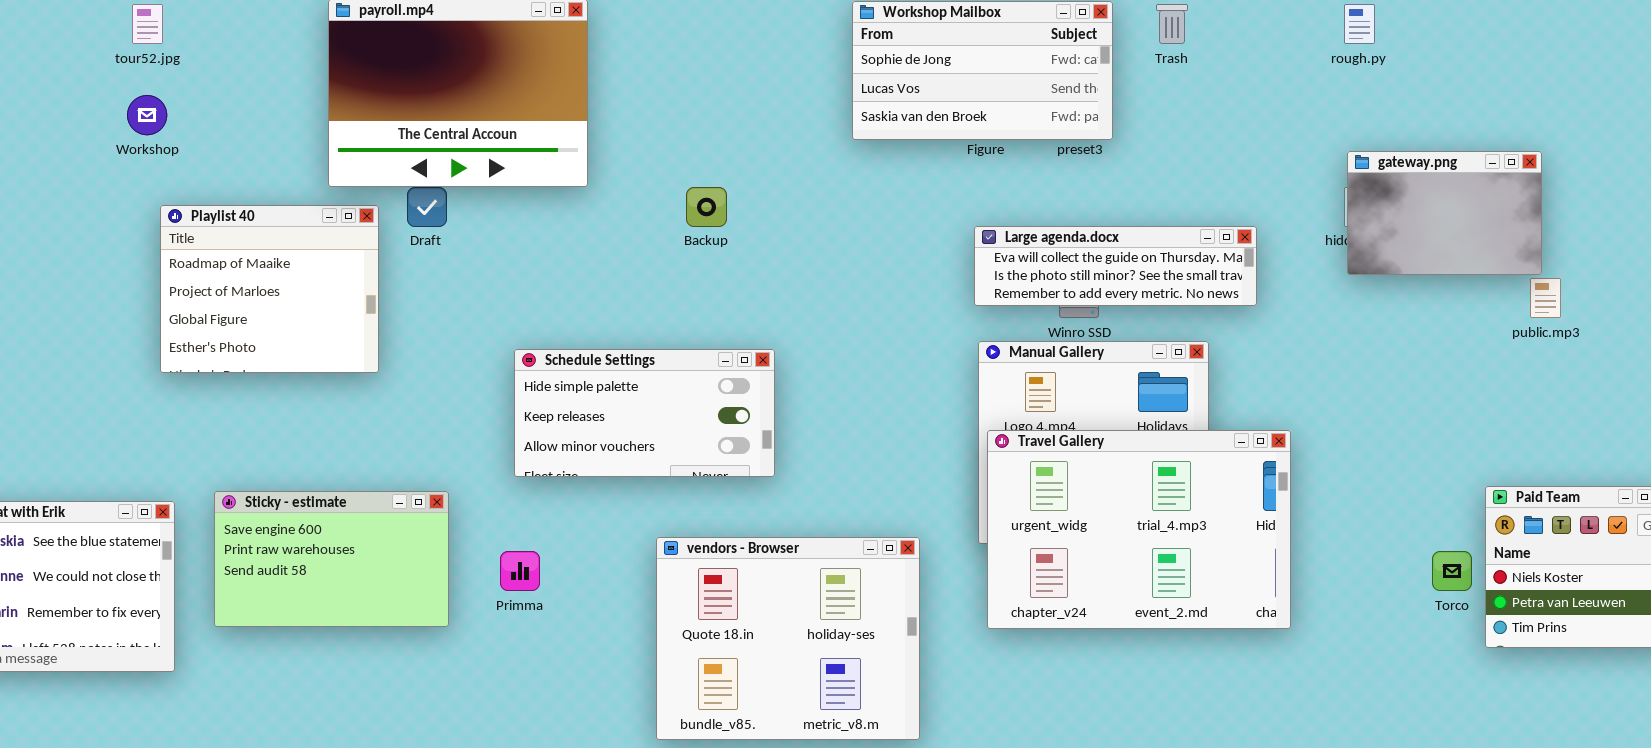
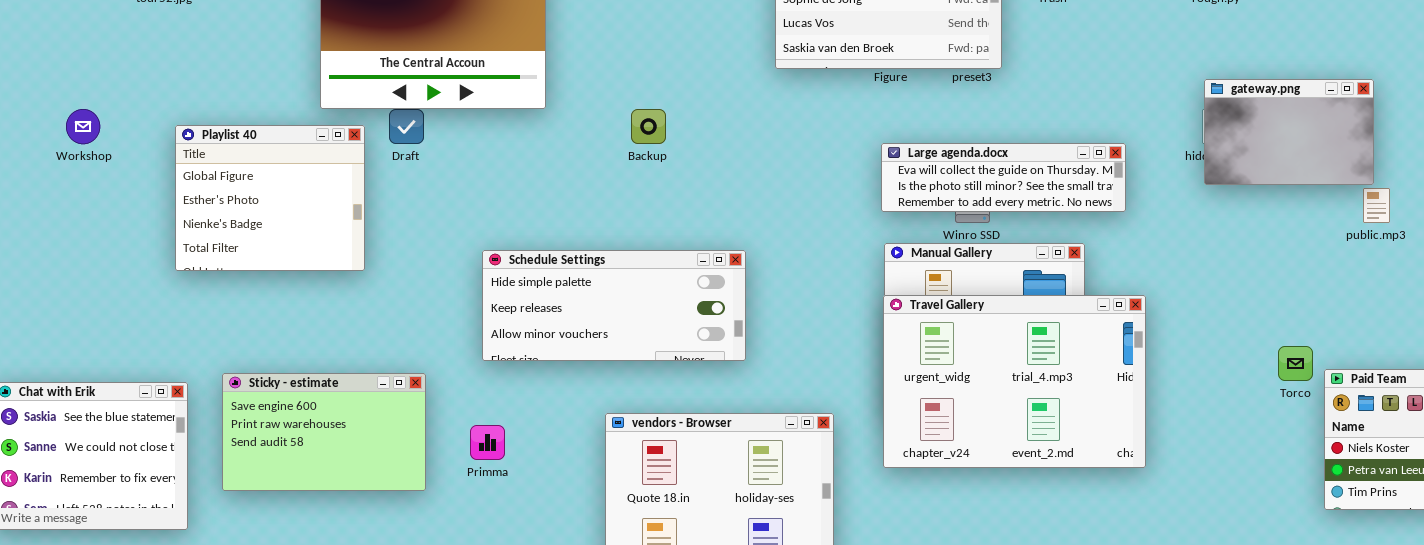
Workshop: [127,95,167,135] -> [66,109,100,144], moved
Playlist 40: [160,205,379,373] -> [175,125,365,271], scrolled down 2 rows
Schedule Settings: [514,349,775,477] -> [482,250,746,361], resized
Travel Gallery: [987,430,1291,629] -> [883,295,1146,468], moved
Torco: [1432,551,1472,591] -> [1278,346,1313,381], moved

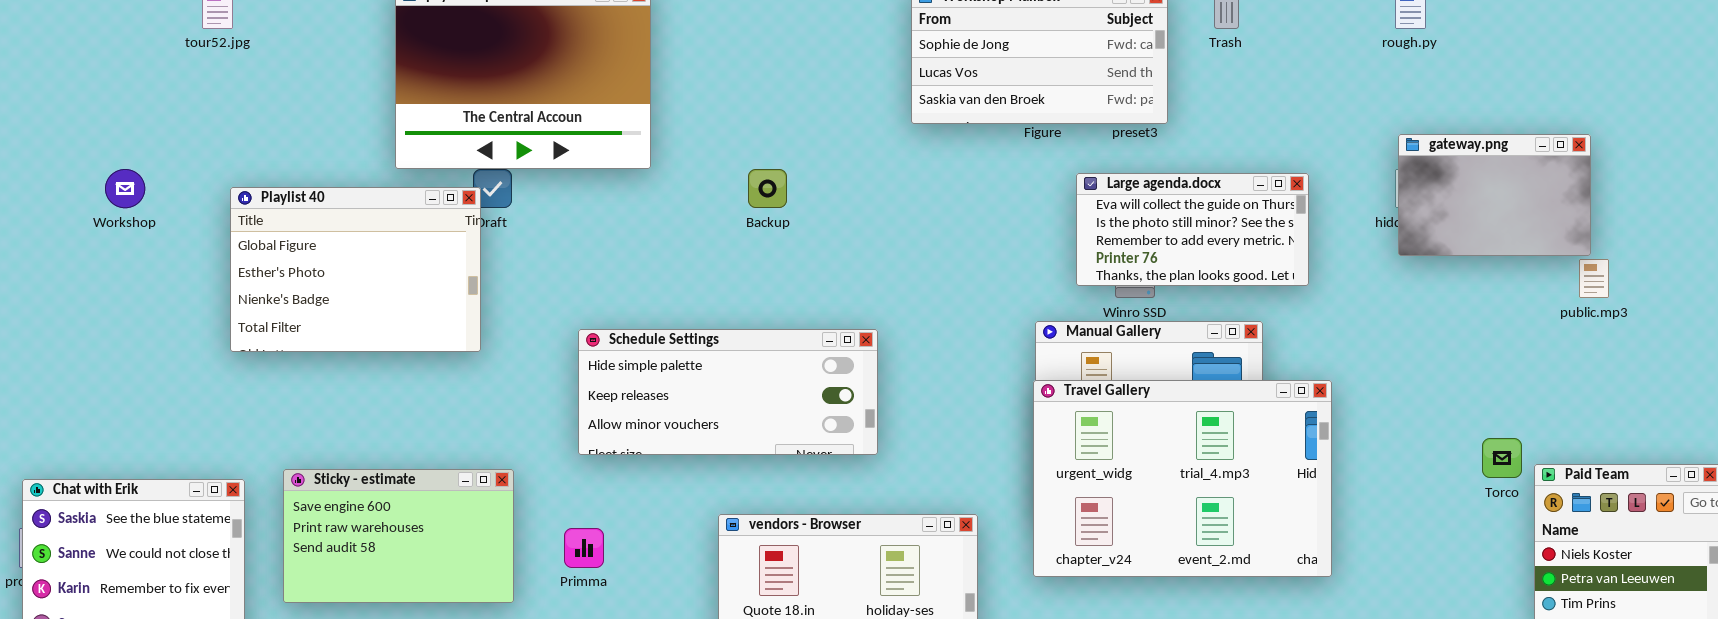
Playlist 40: [175,125,365,271] -> [230,187,481,352], resized
Large agenda.docx: [881,143,1126,212] -> [1076,173,1309,286], resized

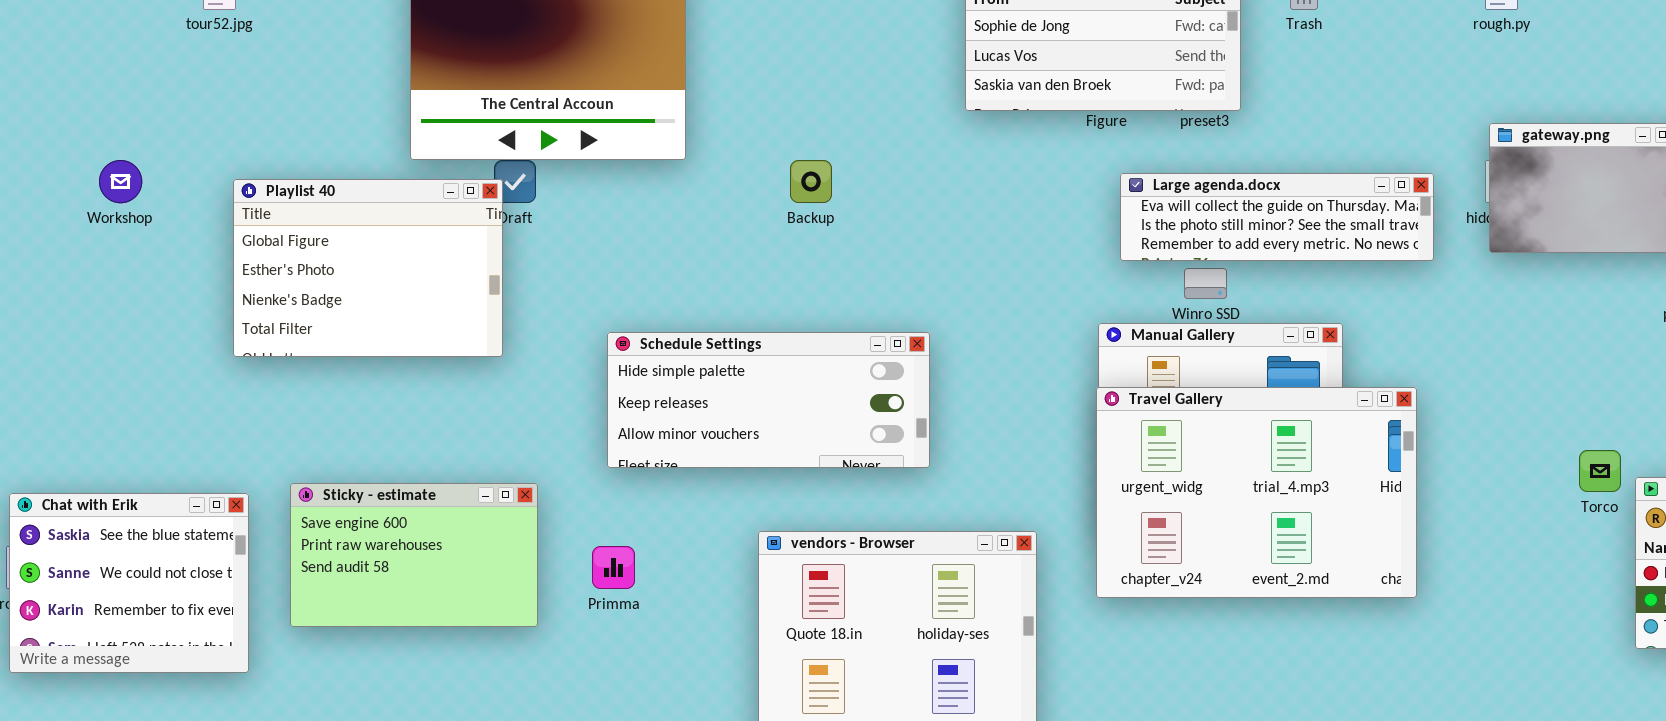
Large agenda.docx: [1076,173,1309,286] -> [1120,173,1434,261], moved, resized

